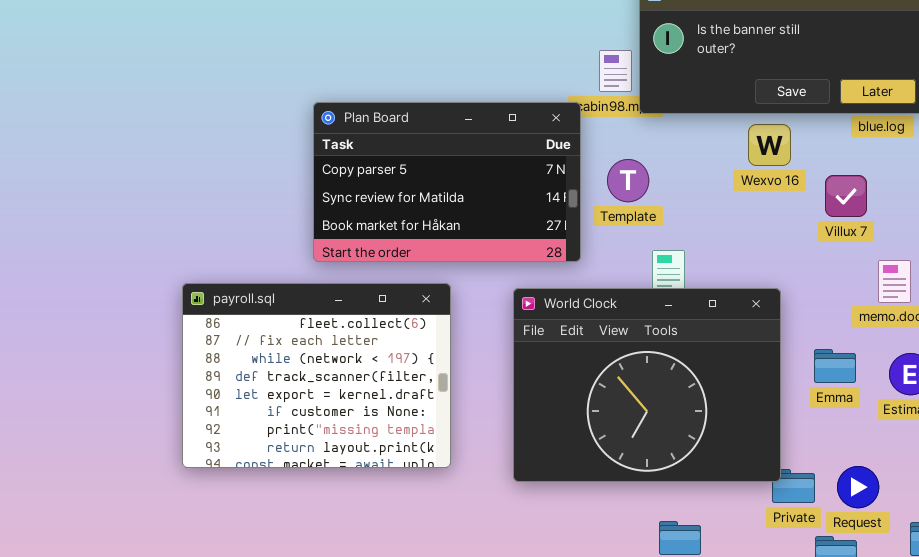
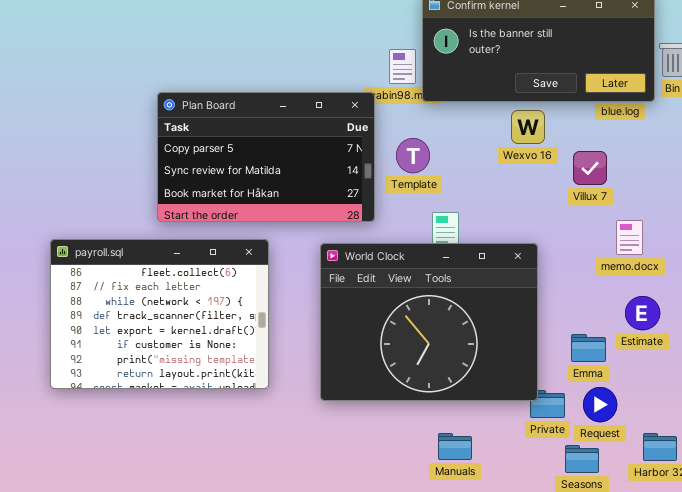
Emma: [814,349,856,383] -> [571,334,606,362], moved

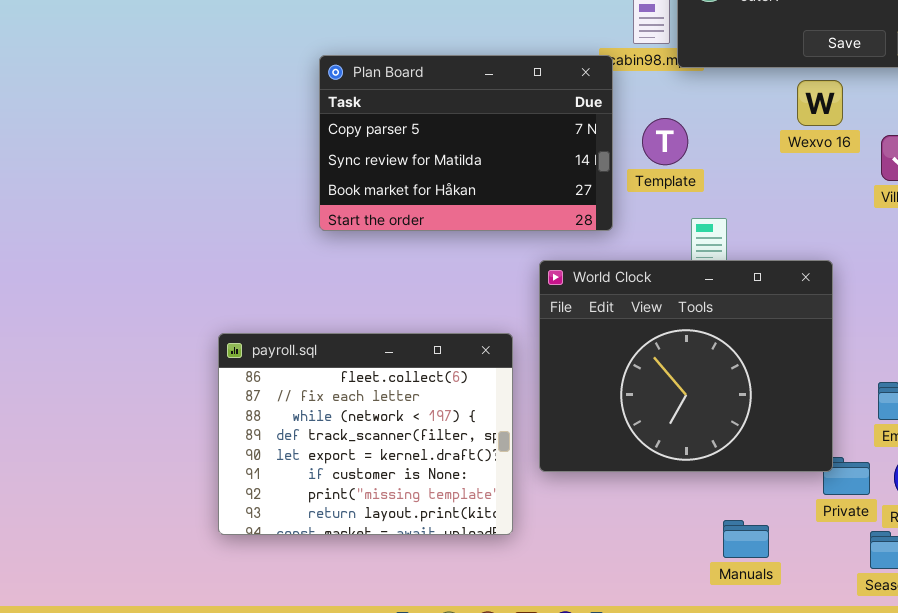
payroll.sql: [50,239,269,389] -> [218,333,513,535], moved
Manuals: [438,433,472,460] -> [723,520,769,558], moved

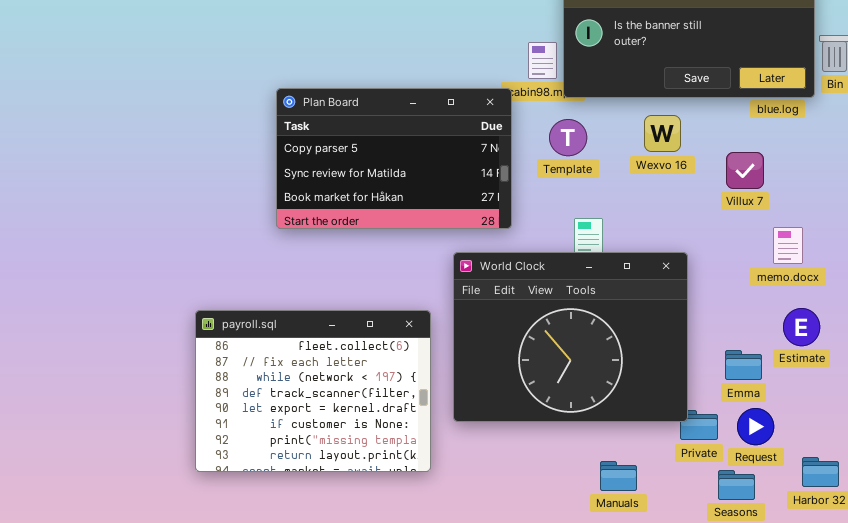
Wexvo 16: [797,80,843,126] -> [644,115,681,152], moved
Template: [642,118,688,165] -> [549,119,587,156], moved

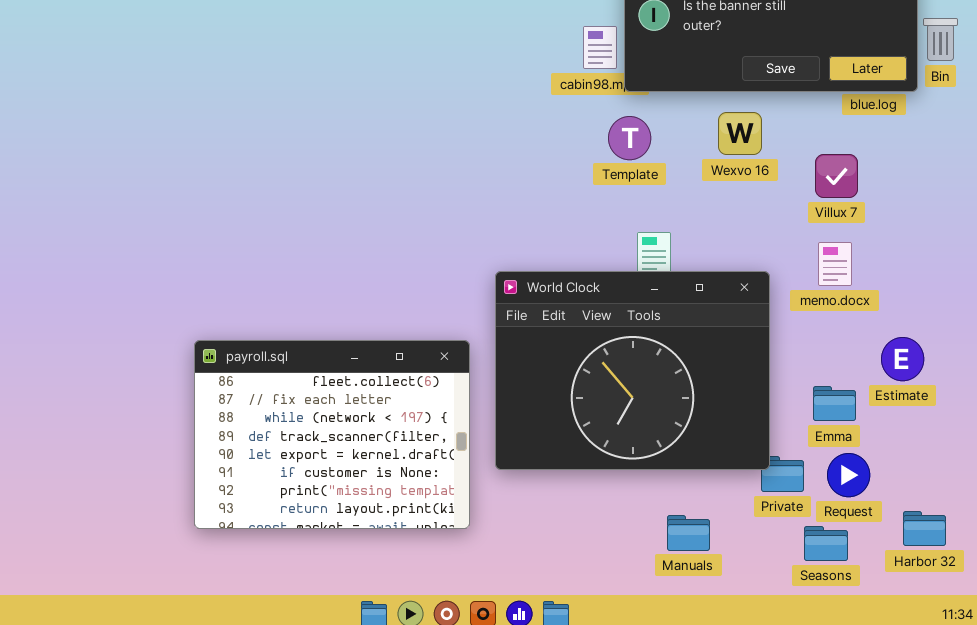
Plan Board: [276,88,512,229] -> none, closed
memo.docx: [773,227,803,264] -> [818,242,852,286], moved

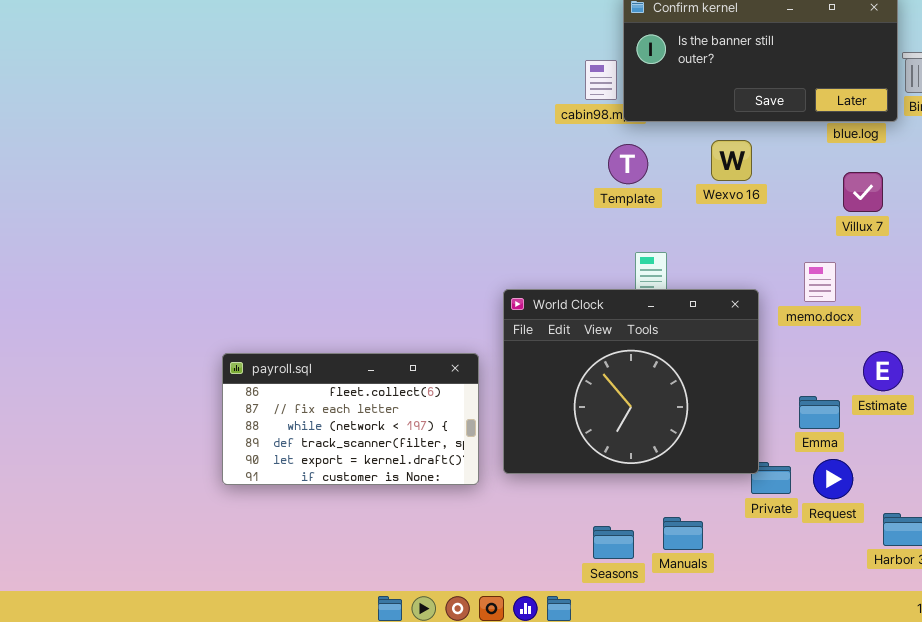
Villux 7: [815,154,858,198] -> [843,172,883,212], moved
payroll.sql: [194,340,470,529] -> [222,353,479,485], resized
Seasons: [804,526,848,561] -> [593,526,634,559], moved

